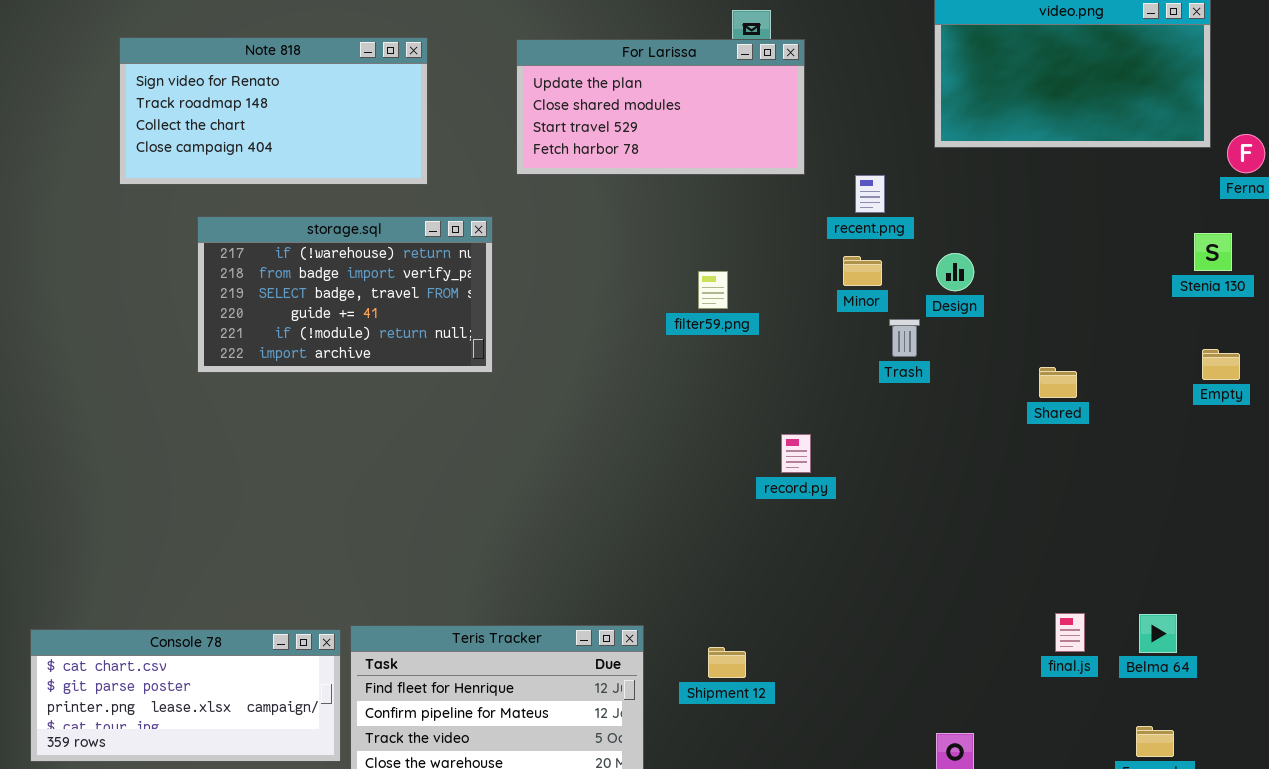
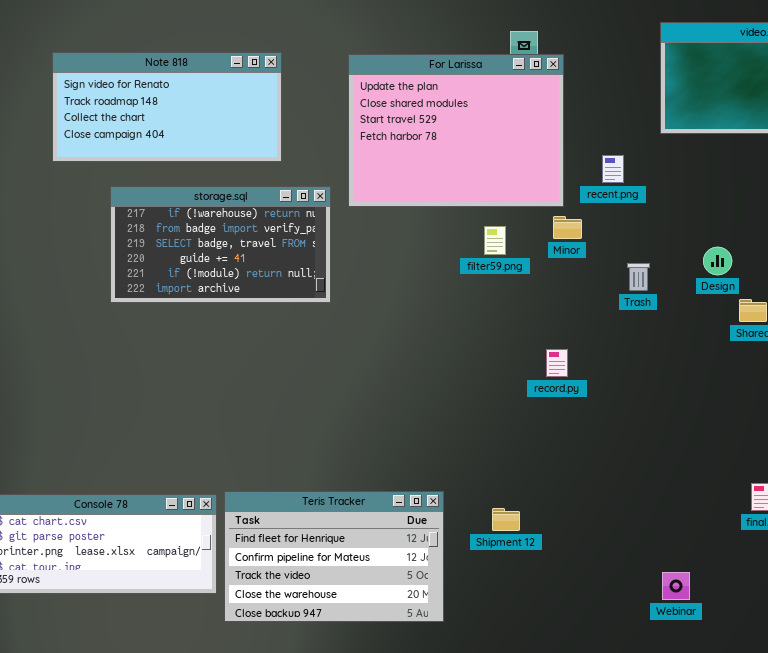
For Larissa: [516,39,805,175] -> [348,54,564,207], resized
Design: [936,253,974,291] -> [703,247,732,275], moved
Minor: [843,256,882,286] -> [553,216,582,239], moved

